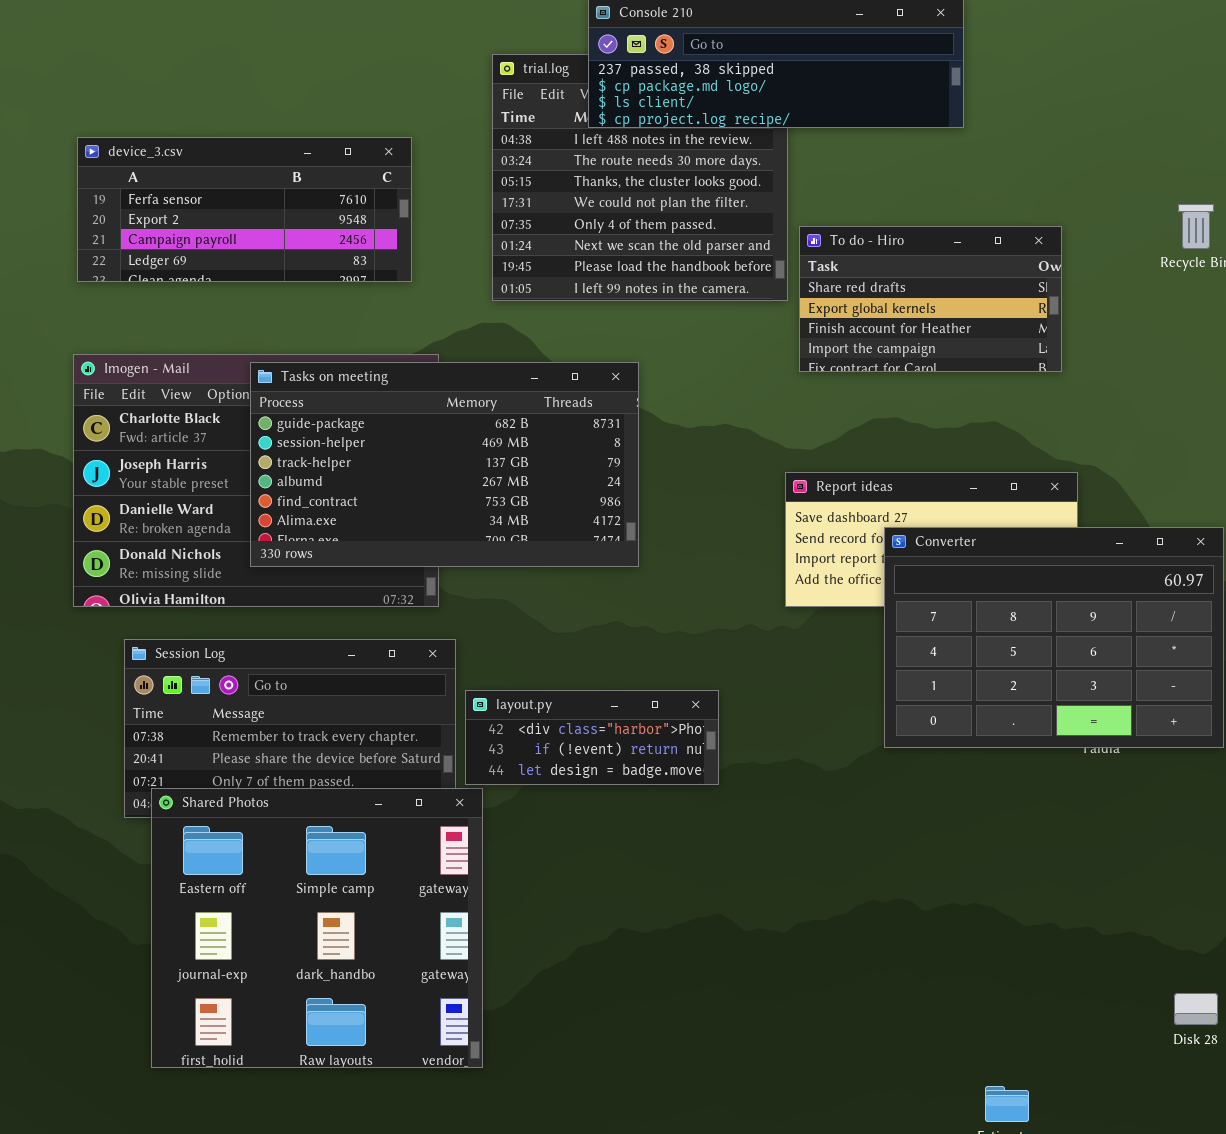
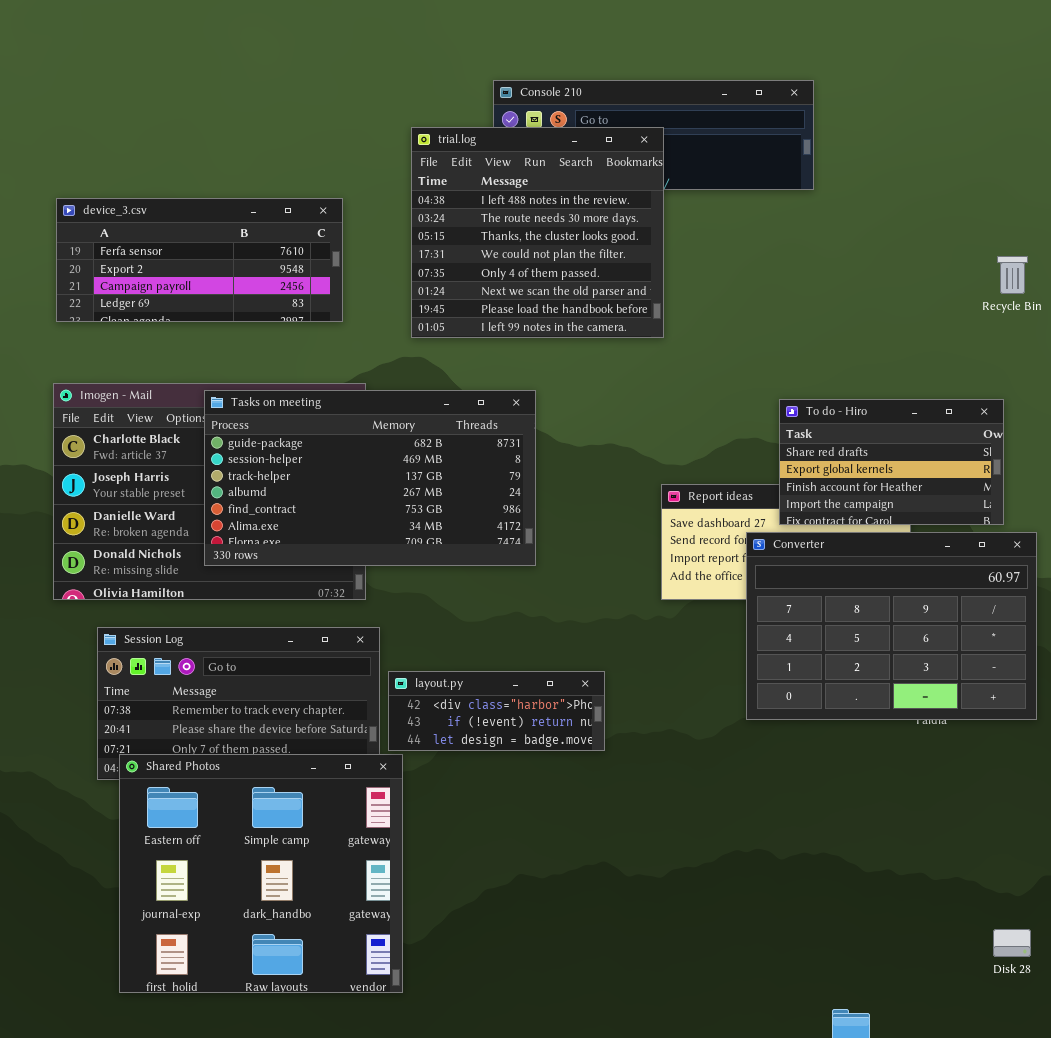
trial.log: [492,54,788,301] -> [411,127,664,338], raised
To do - Hiro: [799,226,1062,372] -> [779,399,1004,525], moved

